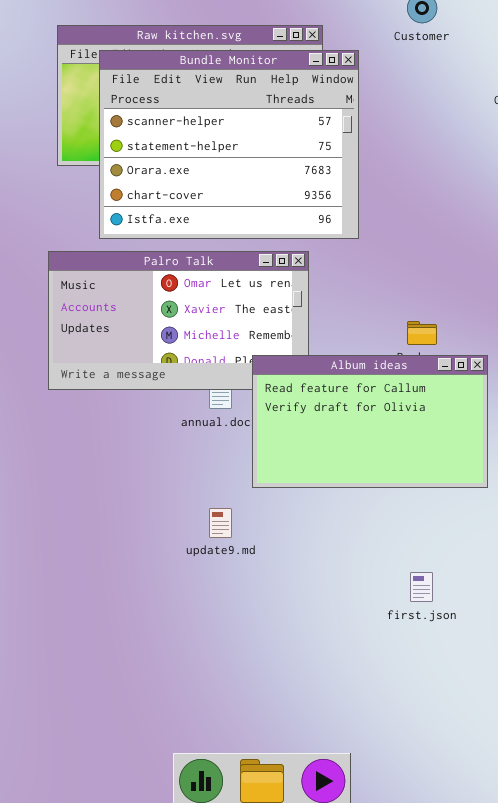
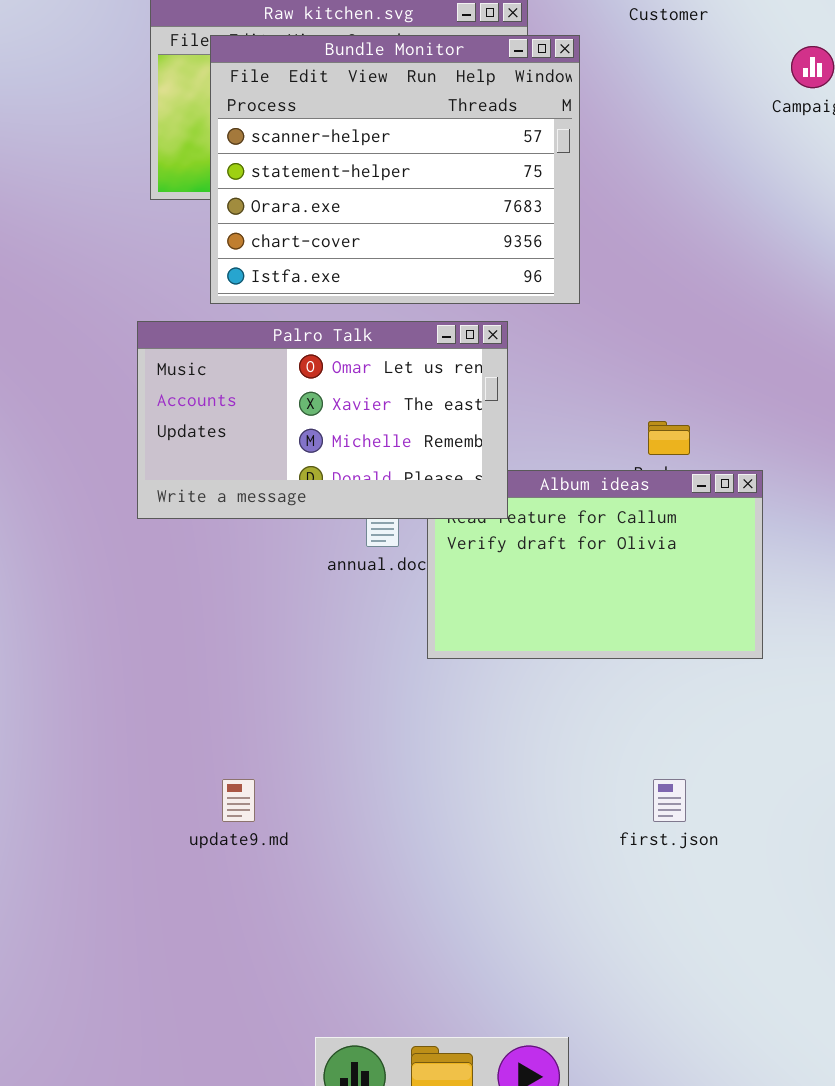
Palro Talk: [48,251,309,390] -> [137,321,508,519], raised
update9.md: [209,508,232,538] -> [222,779,255,822], moved

